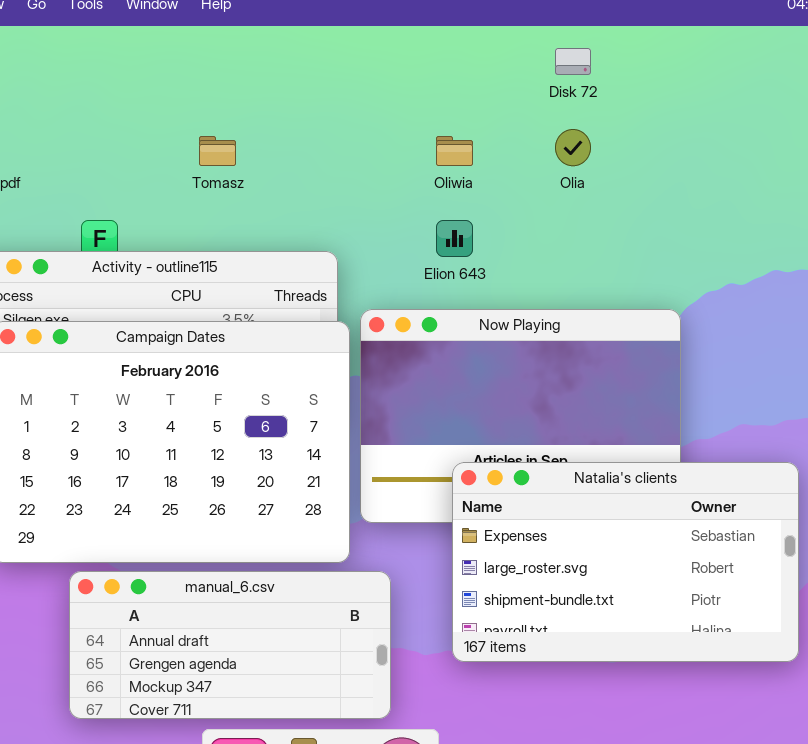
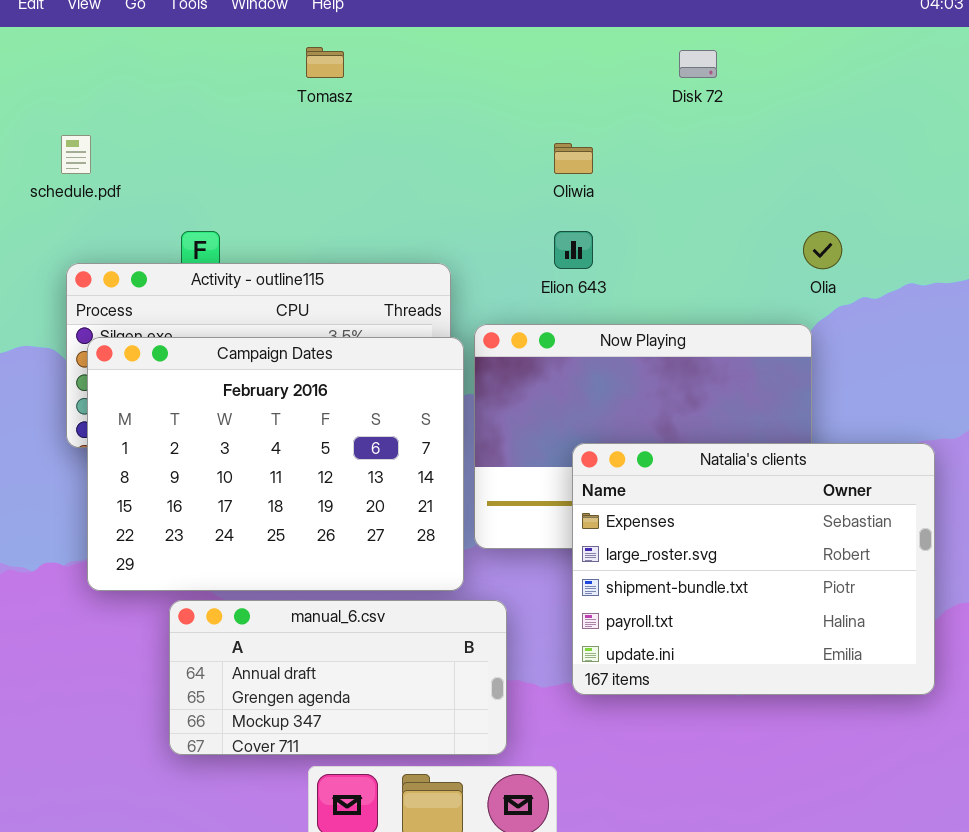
Olia: [555,129,591,166] -> [803,231,842,269], moved
Tomasz: [199,136,236,166] -> [306,47,344,78], moved
Natalia's clients: [452,462,799,662] -> [572,443,935,695], resized

